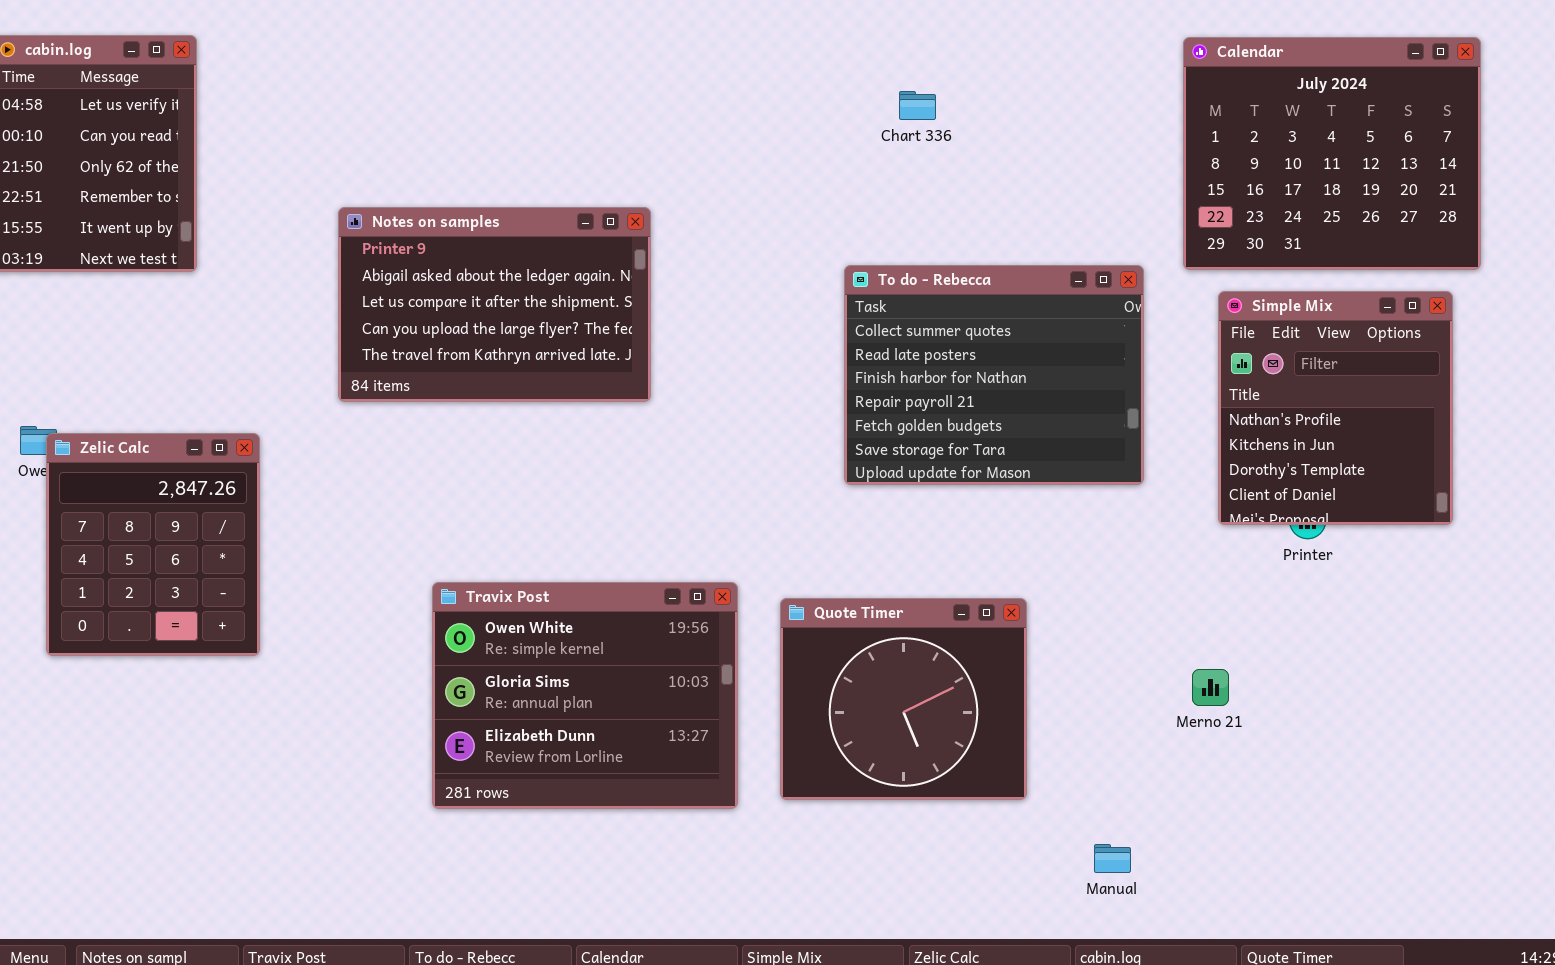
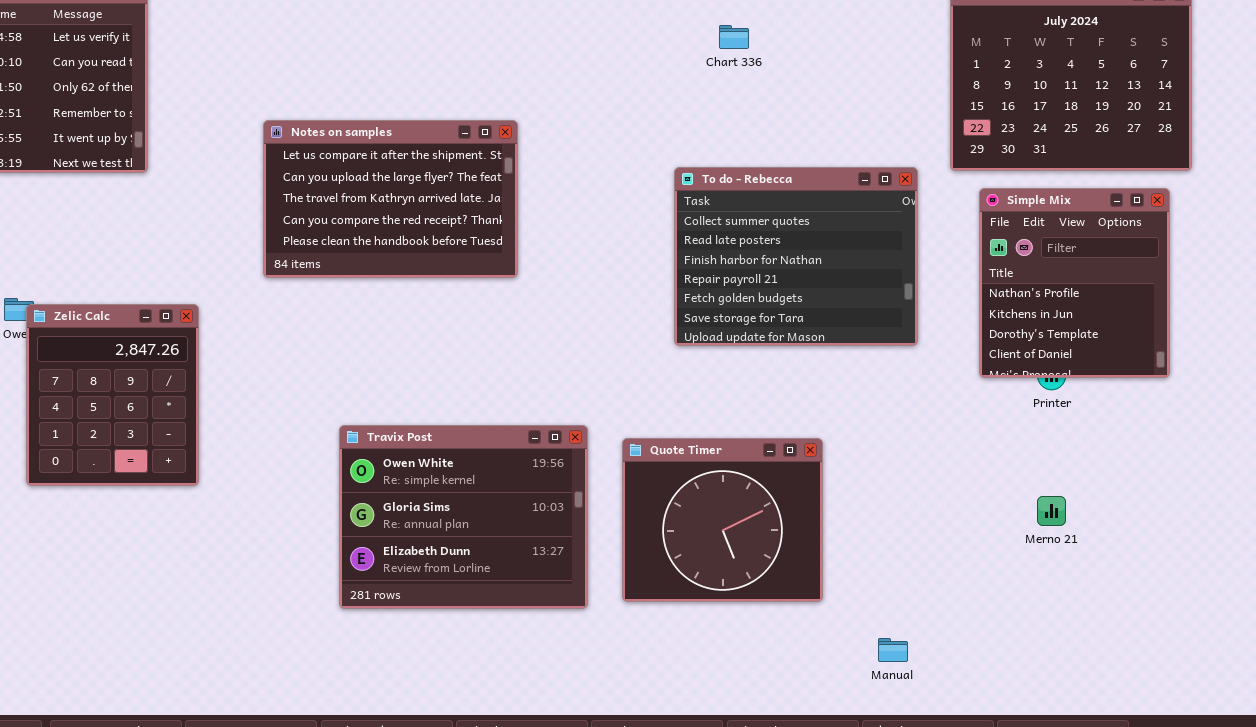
Notes on samples: [338,207,651,402] -> [263,120,518,278], scrolled down 2 rows
Merno 21: [1192,669,1229,706] -> [1037,496,1066,526], moved

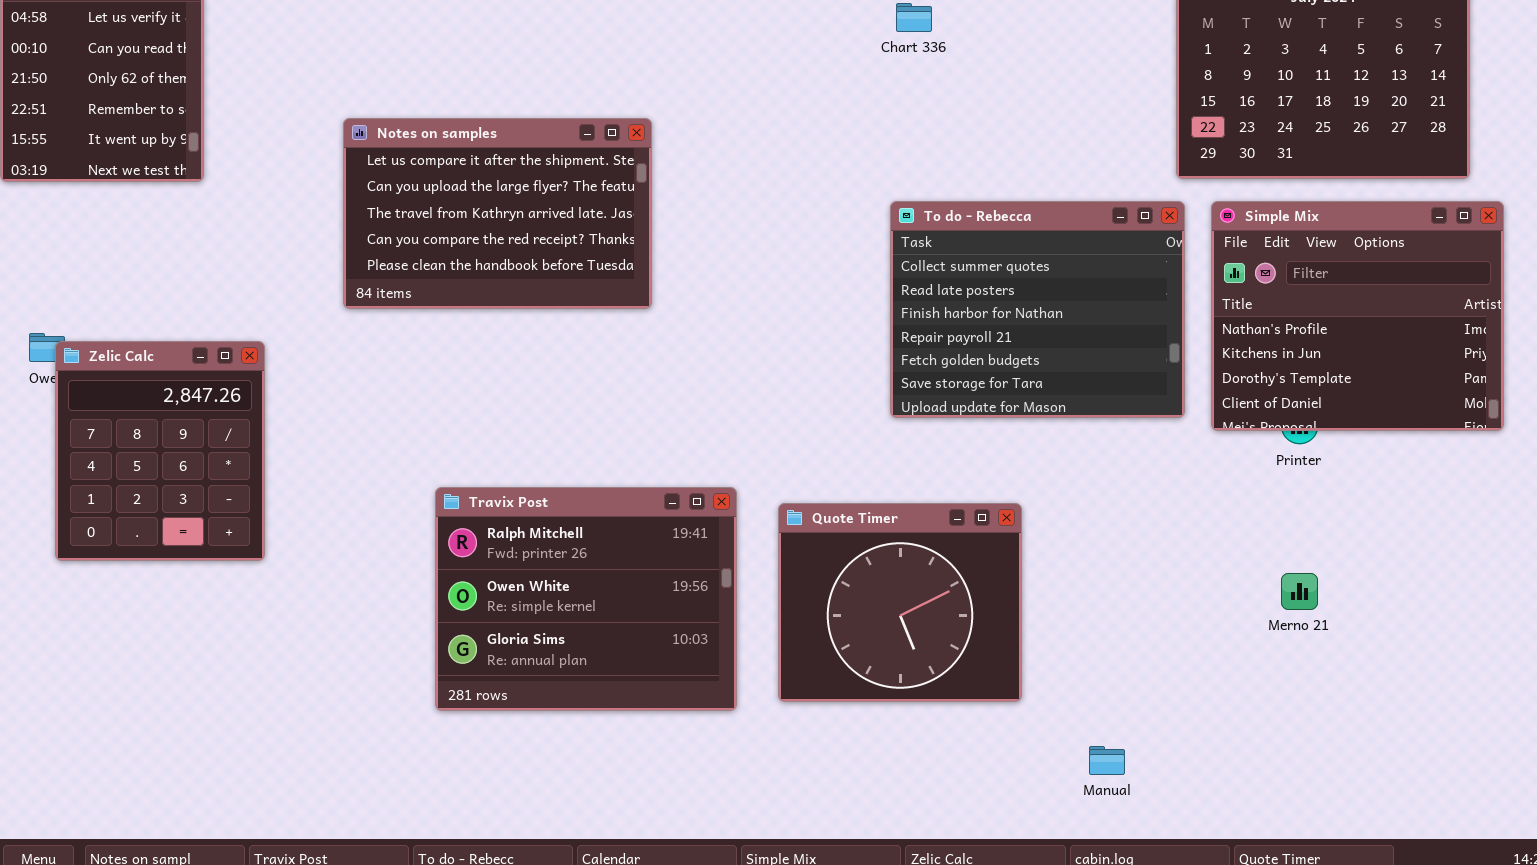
To do - Rebecca: [674,167,918,346] -> [890,201,1185,418], moved
Simple Mix: [979,188,1170,378] -> [1211,201,1504,431], resized
Travix Post: [339,425,588,609] -> [435,487,737,711], scrolled up 1 row

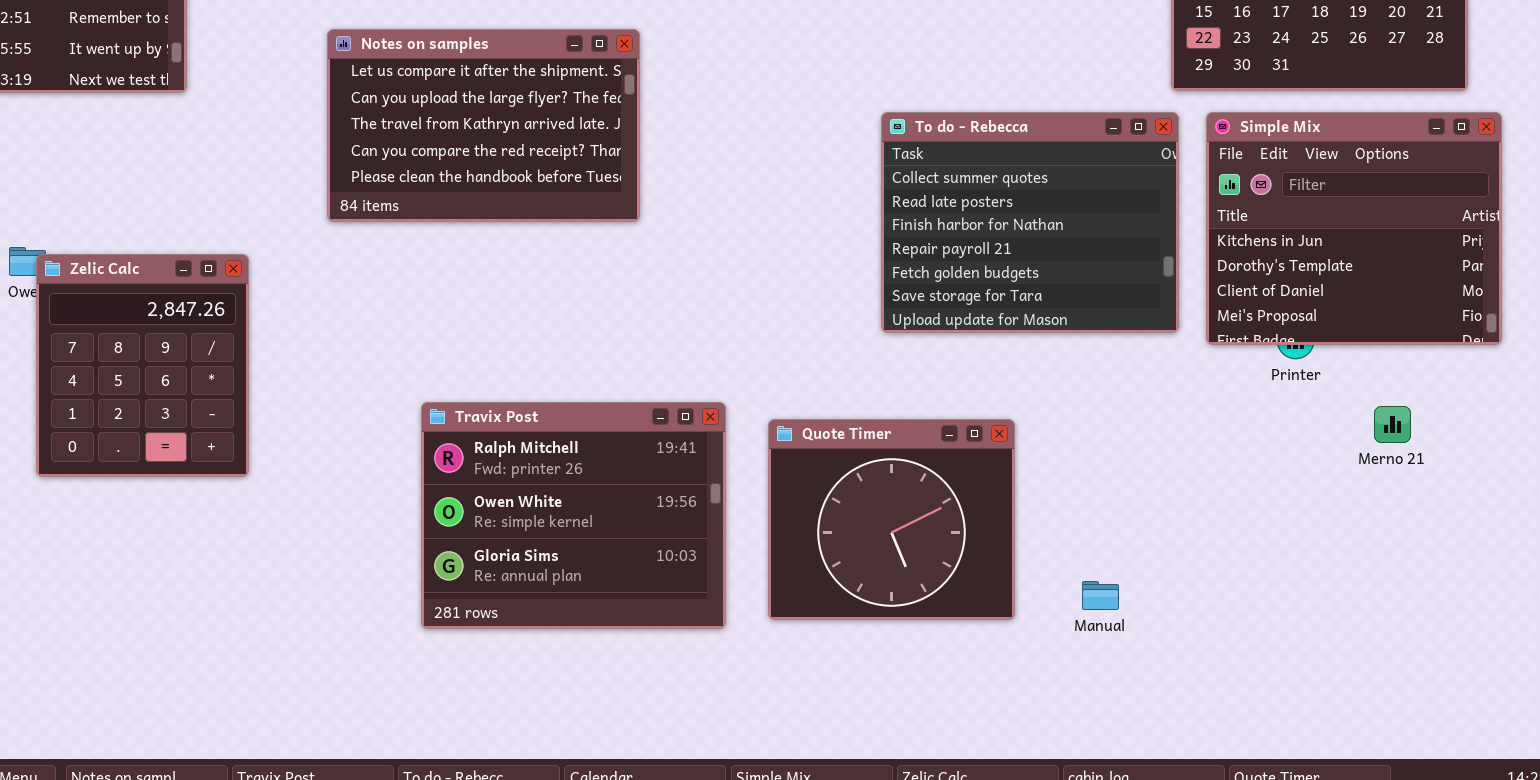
Simple Mix: [1211,201,1504,431] -> [1206,112,1502,345], scrolled down 1 row
Merno 21: [1281,573,1318,610] -> [1374,406,1411,443], moved
Manual: [1089,746,1125,775] -> [1082,581,1119,610], moved

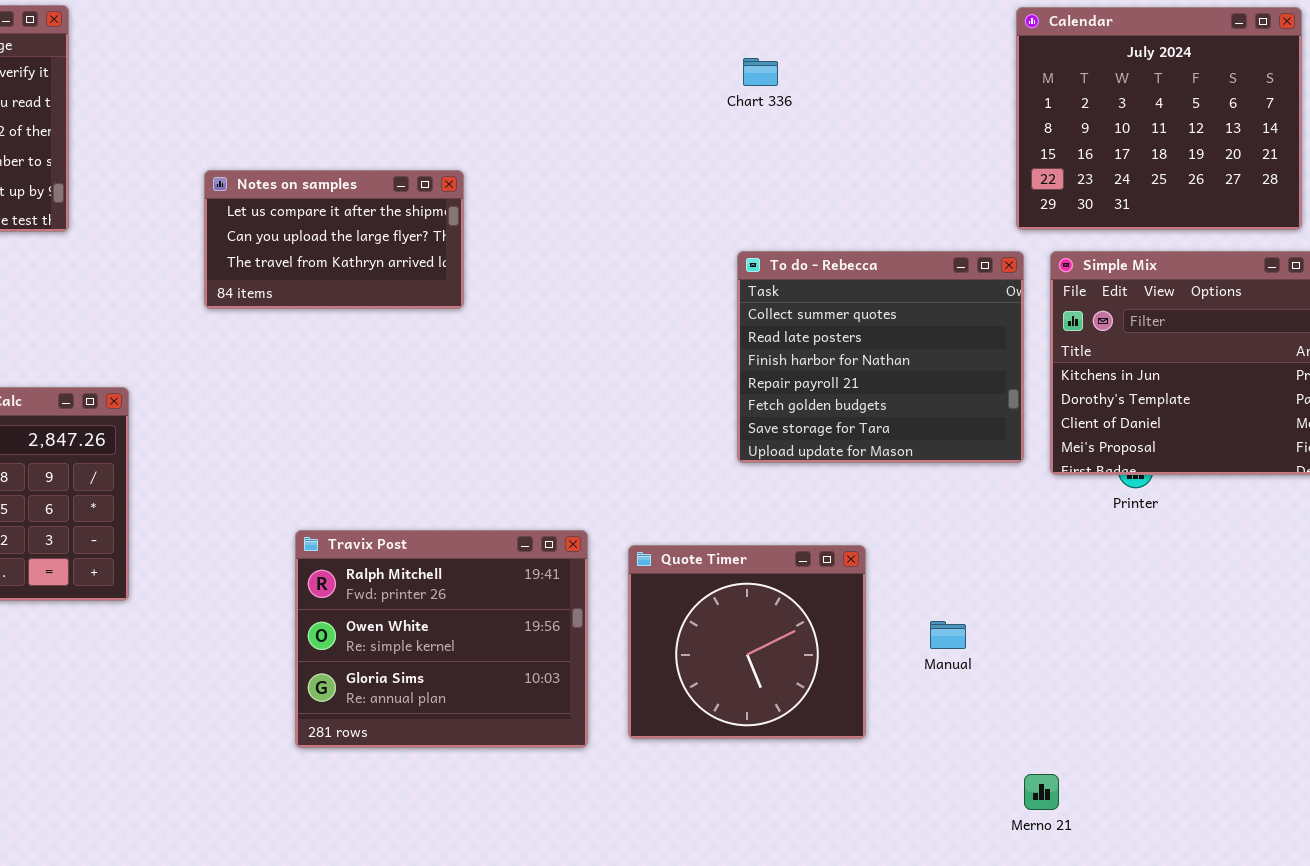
Notes on samples: [327,29,640,222] -> [204,170,464,309], resized
Merno 21: [1374,406,1411,443] -> [1024,774,1059,810], moved
Manual: [1082,581,1119,610] -> [930,621,966,649], moved

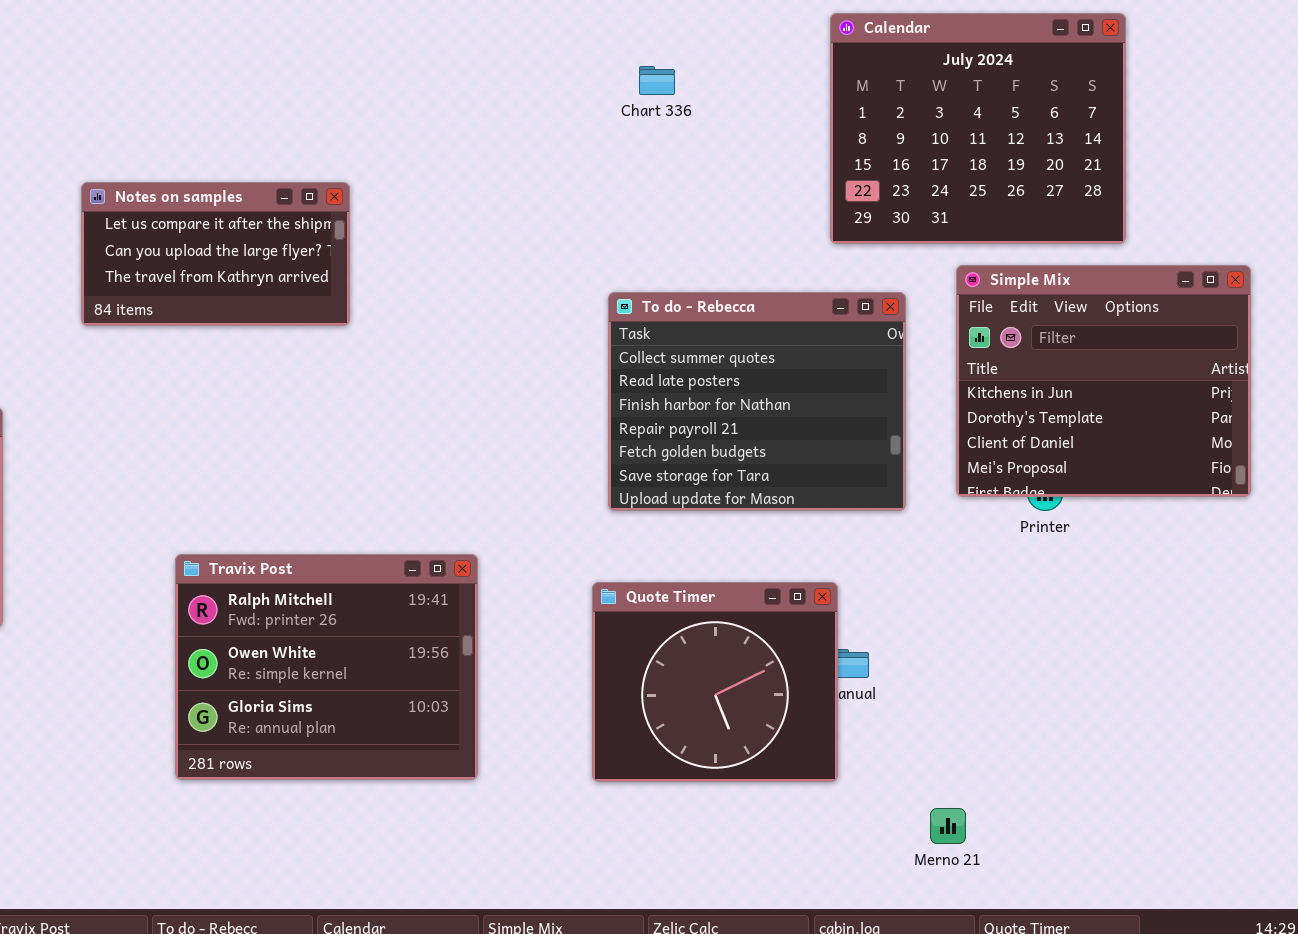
Calendar: [1016,7,1302,230] -> [830,13,1126,244], moved
To do - Rebecca: [737,251,1024,463] -> [608,292,906,511], moved
Quote Timer: [628,545,866,739] -> [592,582,838,782], moved

